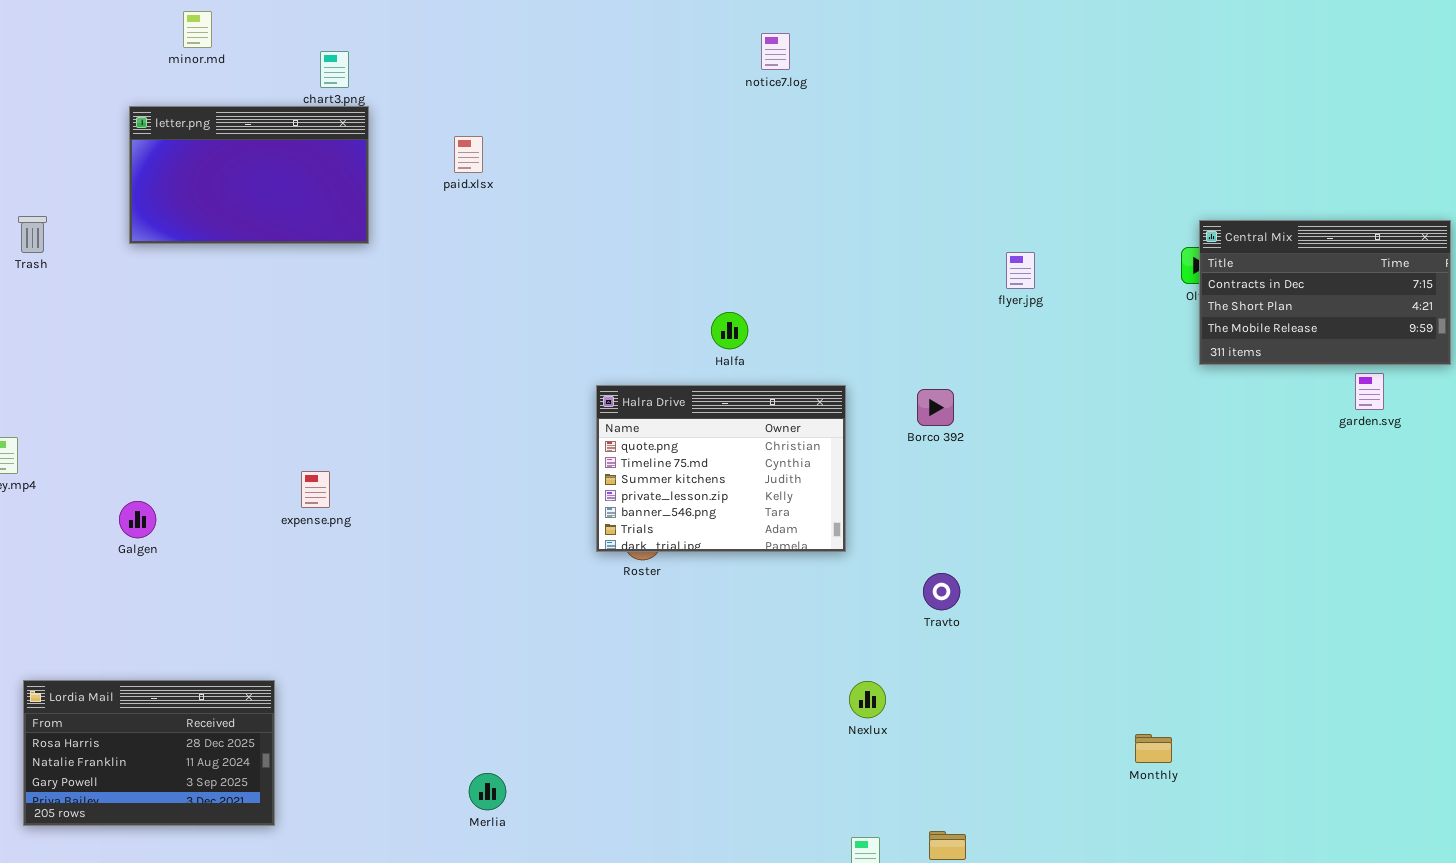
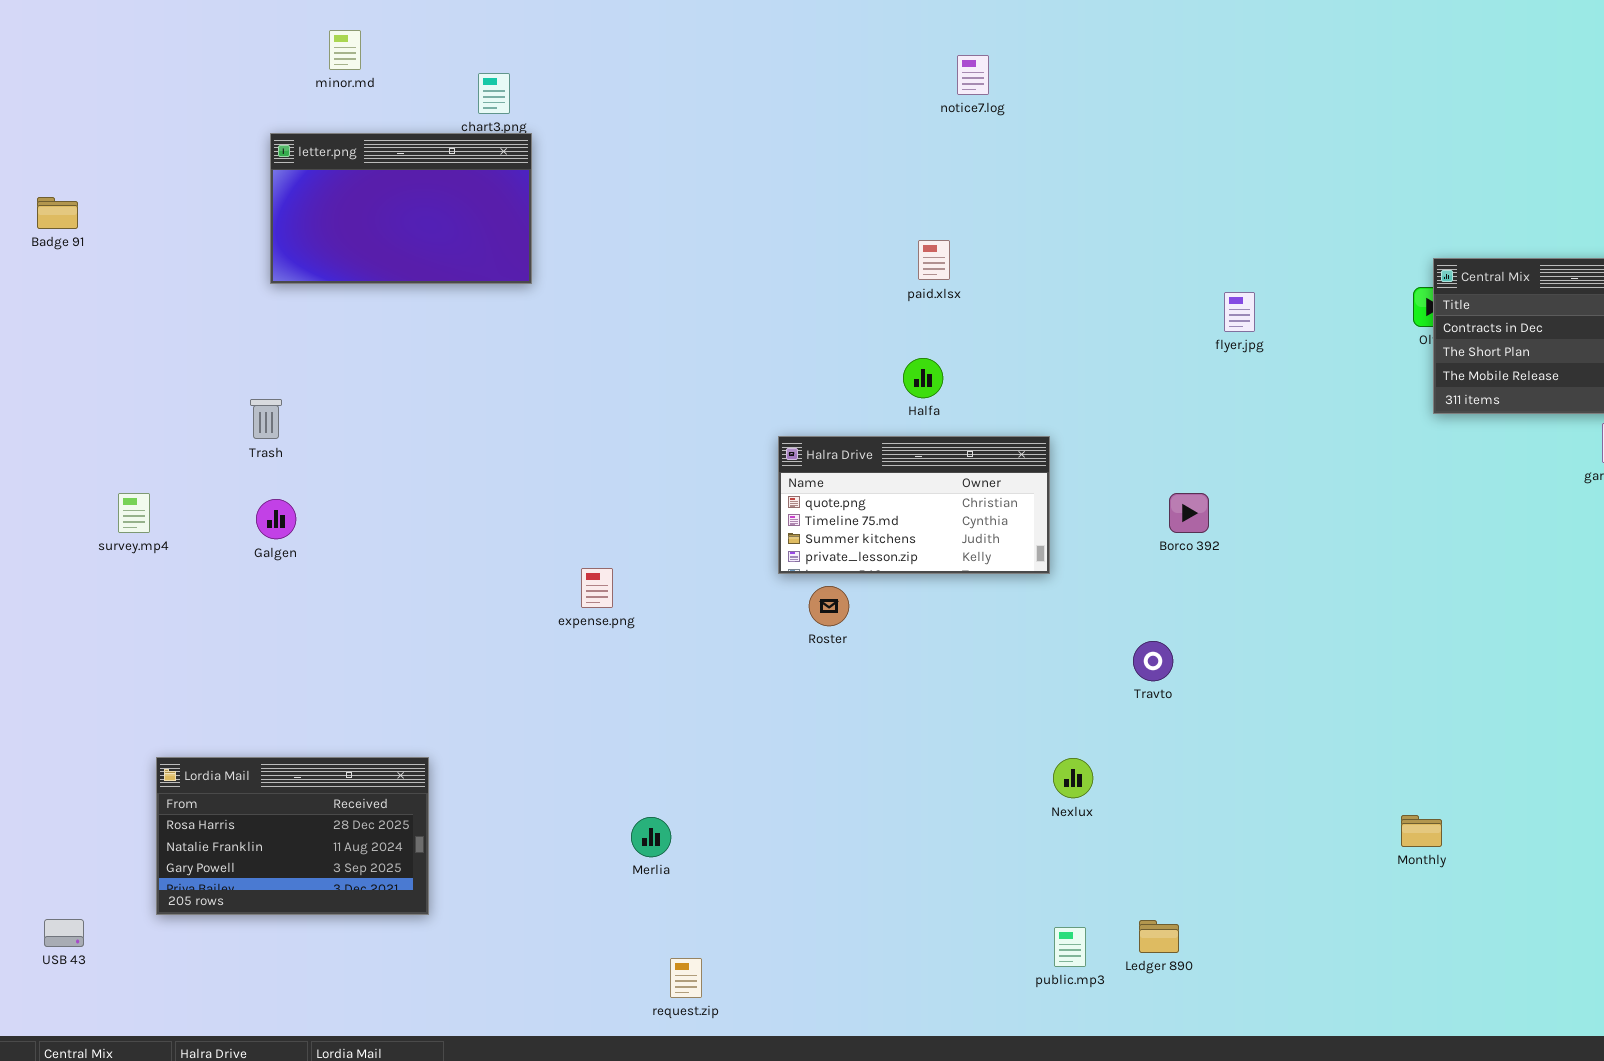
paid.xlsx: [454,136,483,173] -> [918,240,950,280], moved
Trash: [18,216,47,253] -> [250,399,282,439], moved
Halra Drive: [596,385,846,552] -> [778,436,1050,574], resized
Borco 392: [917,389,954,426] -> [1169,493,1209,533], moved
expense.png: [301,471,330,508] -> [581,568,613,608], moved
Galgen: [119,501,156,538] -> [256,499,296,539], moved
Monthly: [1135,734,1172,763] -> [1401,815,1442,847], moved
Merlia: [469,773,506,810] -> [631,817,671,857], moved

